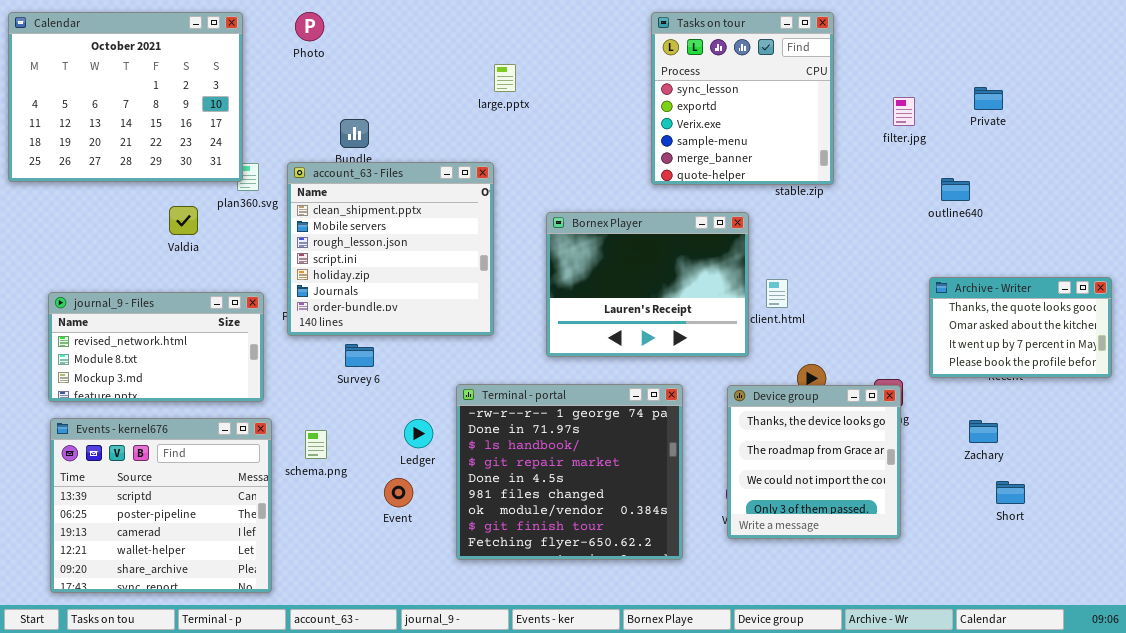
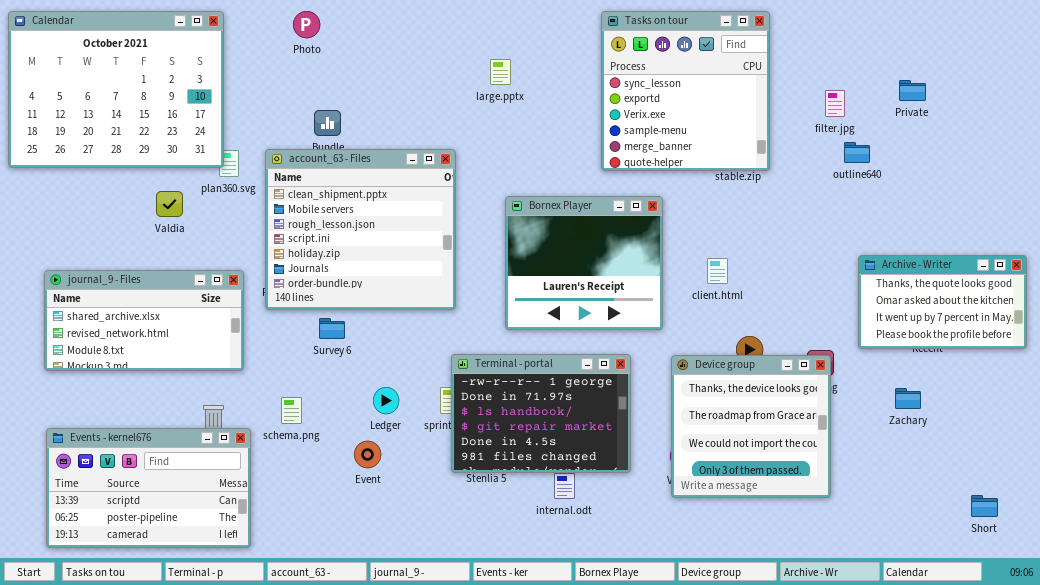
Photo: [295,12,324,41] -> [293,11,320,38], moved
large.pptx: [494,64,516,92] -> [490,59,511,85], moved
outline640: [941,178,970,201] -> [844,142,870,163], moved
Bornex Player: [546,212,749,357] -> [505,196,663,330], resized
journal_9 - Files: [48,292,264,402] -> [44,270,244,371], scrolled up 1 row
Terminal - portal: [456,384,683,560] -> [451,354,631,473], resized
Events - kernel676: [50,418,272,593] -> [46,428,251,548], resized
Short: [996,481,1025,504] -> [971,495,998,517], moved

